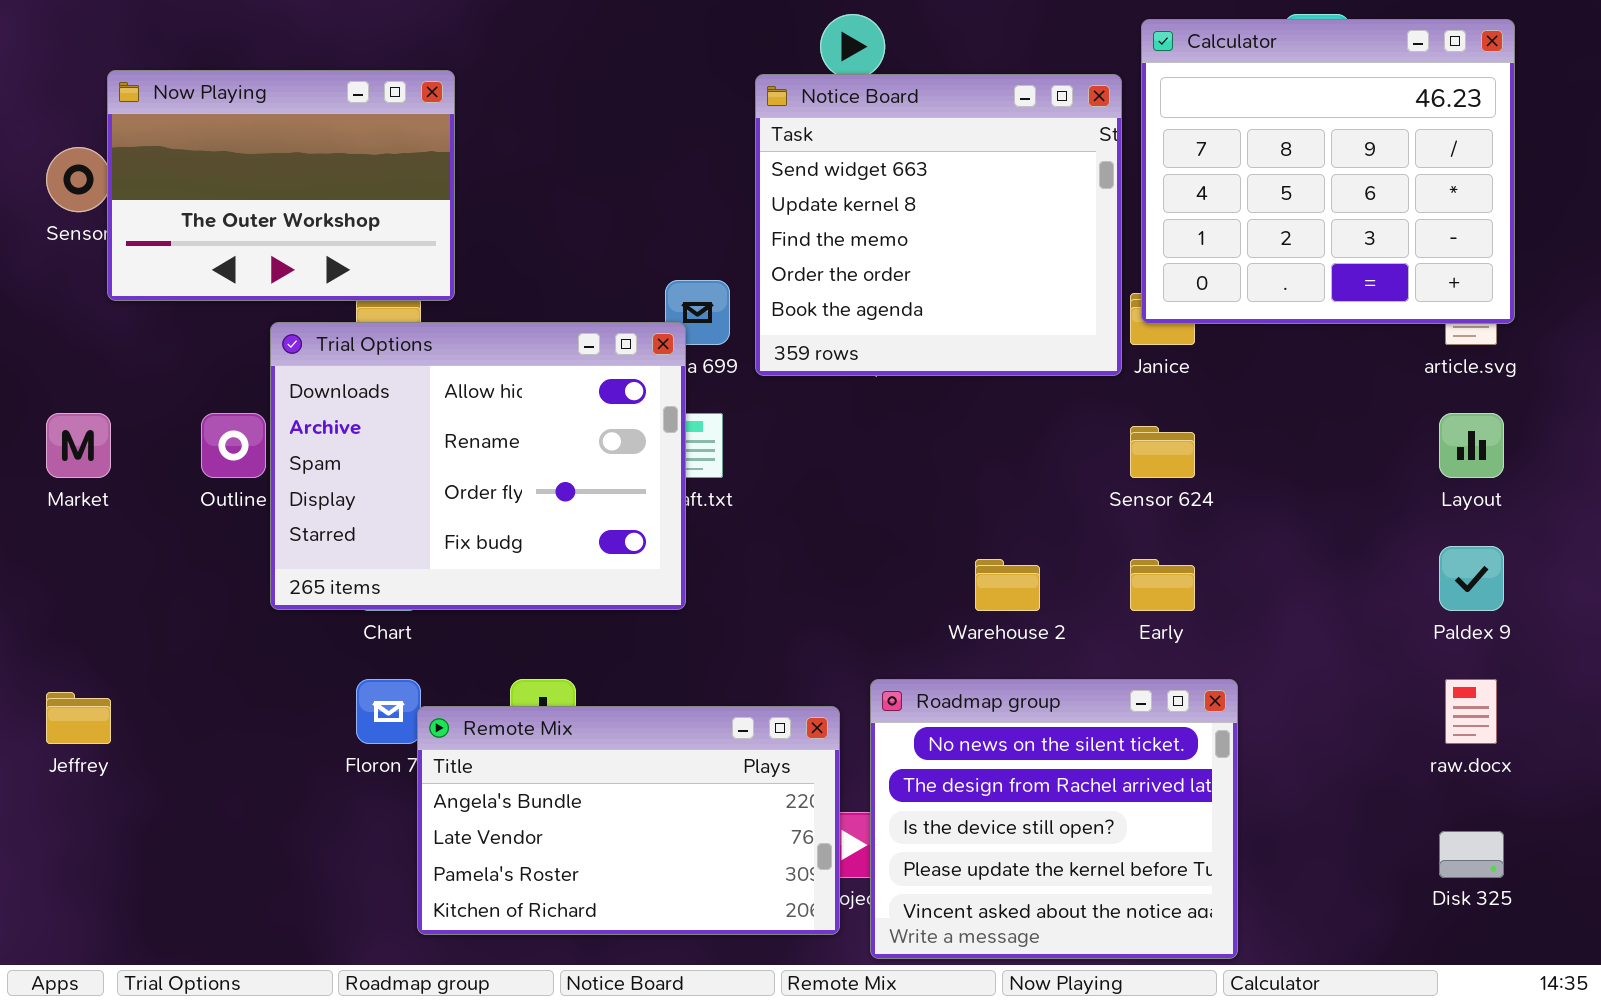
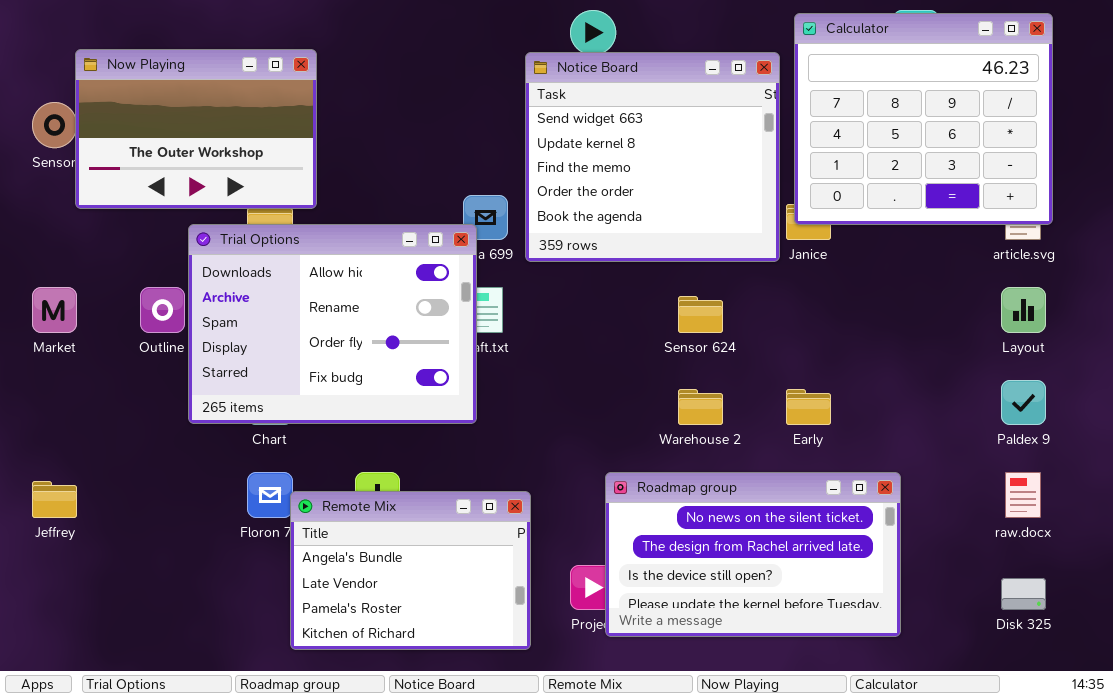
Sensor 624: [1130,426,1195,478] -> [678,296,723,333], moved
Roadmap group: [870,679,1238,959] -> [605,472,901,637], resized
Remote Mix: [417,706,840,935] -> [290,491,531,650], resized

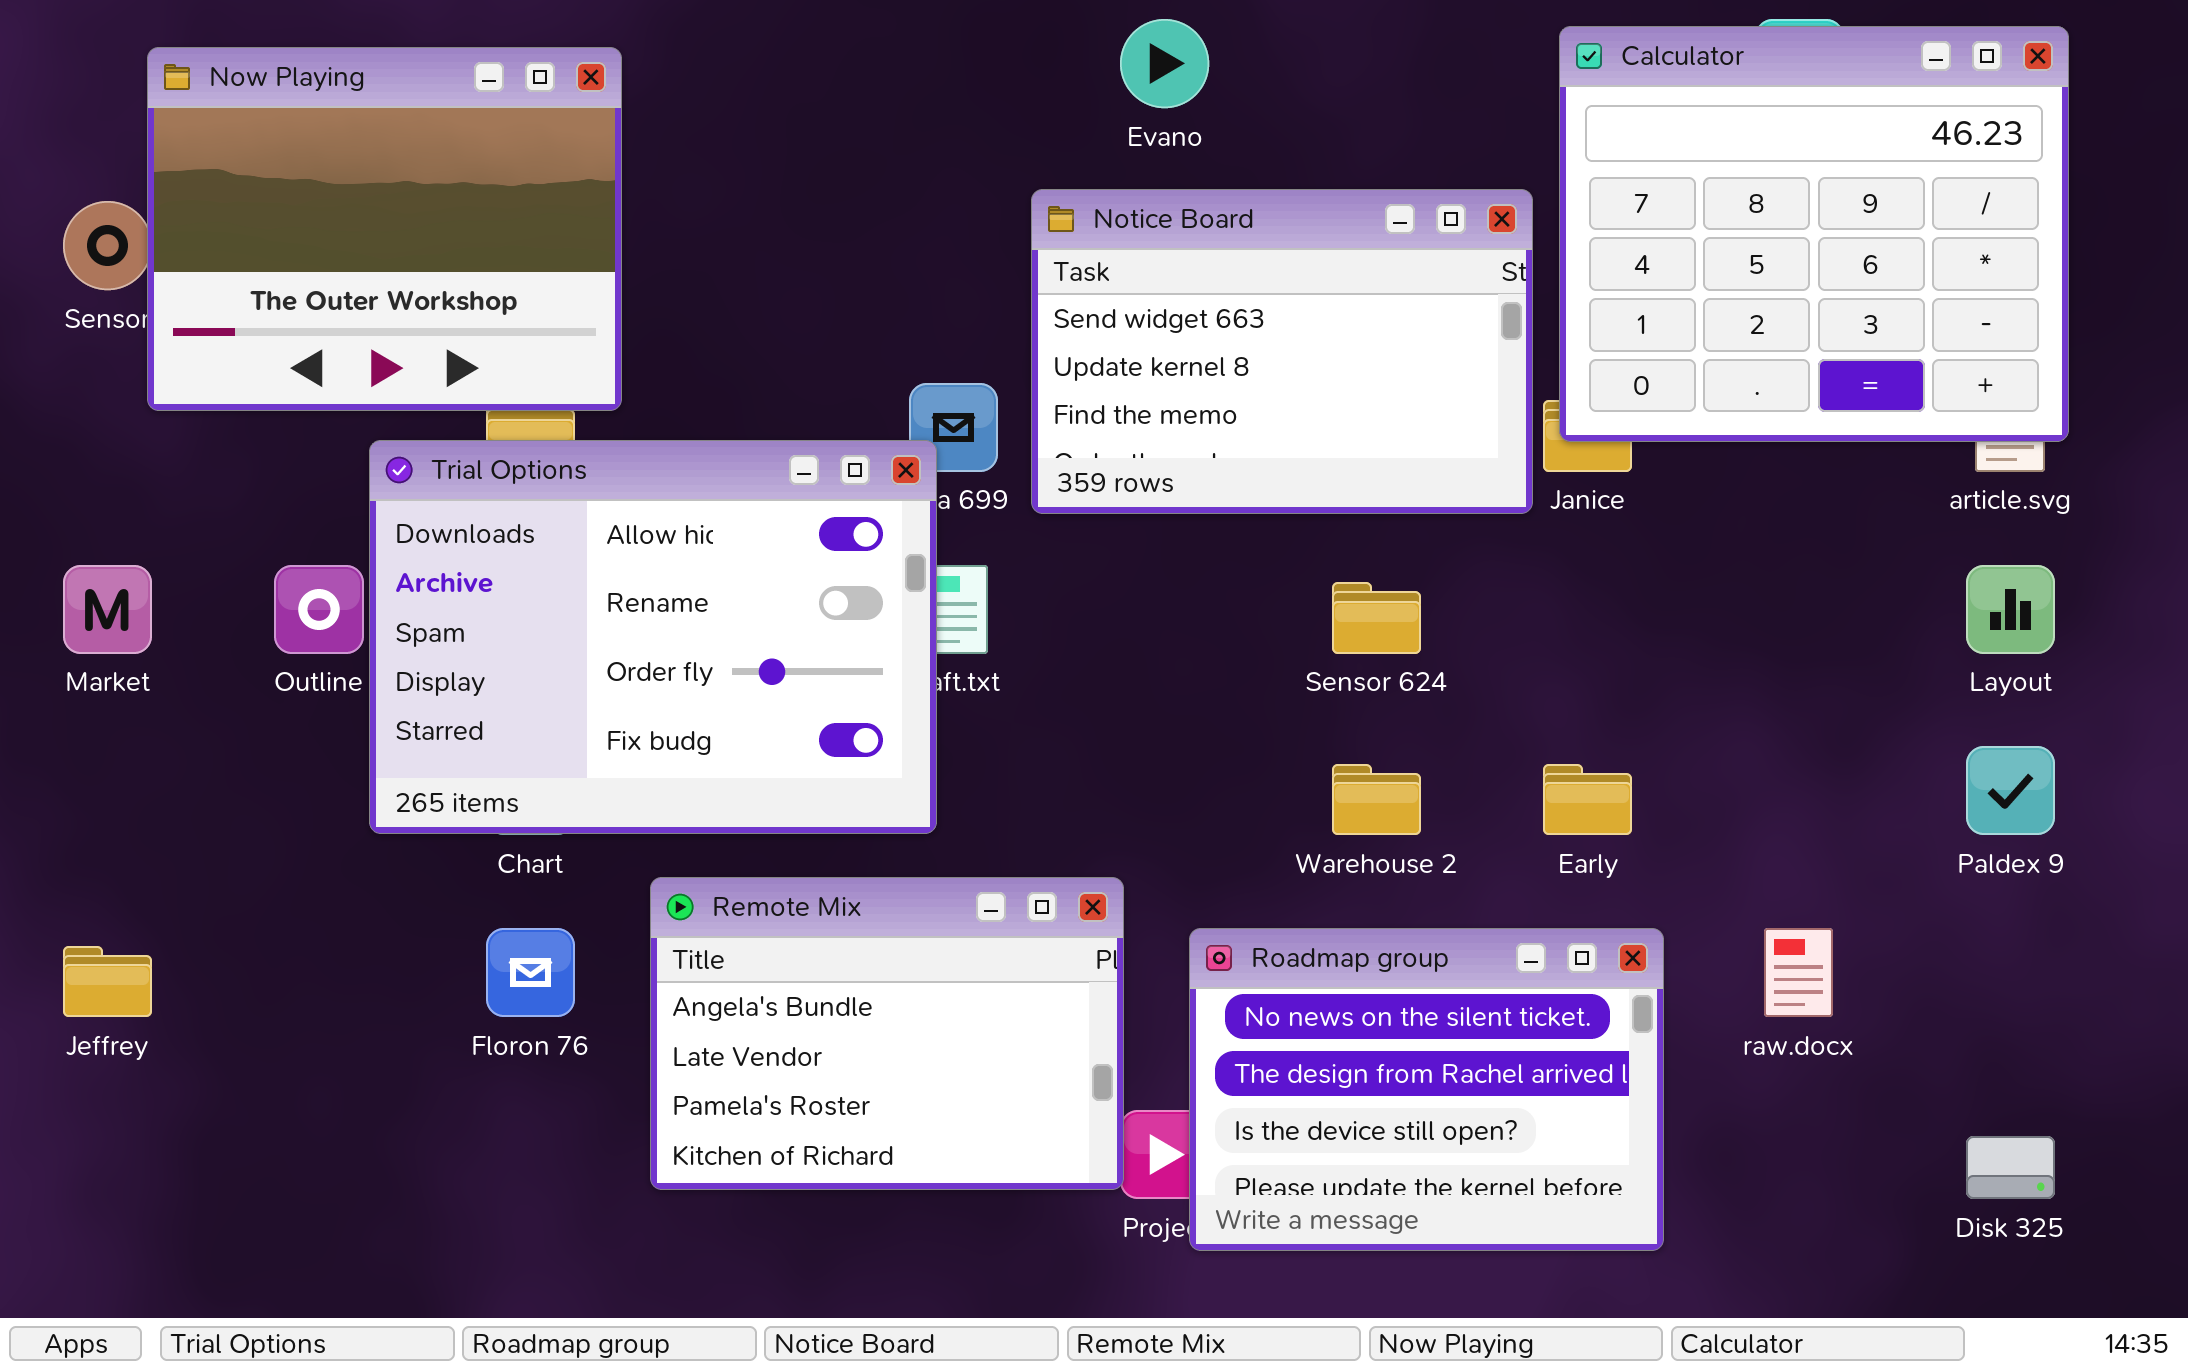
Now Playing: [75,49,317,209] -> [147,47,622,411], resized
Notice Board: [525,52,780,262] -> [1031,189,1533,514], resized
Roadmap group: [605,472,901,637] -> [1189,928,1664,1251], resized
raw.docx: [1005,472,1041,518] -> [1764,928,1833,1017], moved
Remote Mix: [290,491,531,650] -> [650,877,1124,1190], moved

